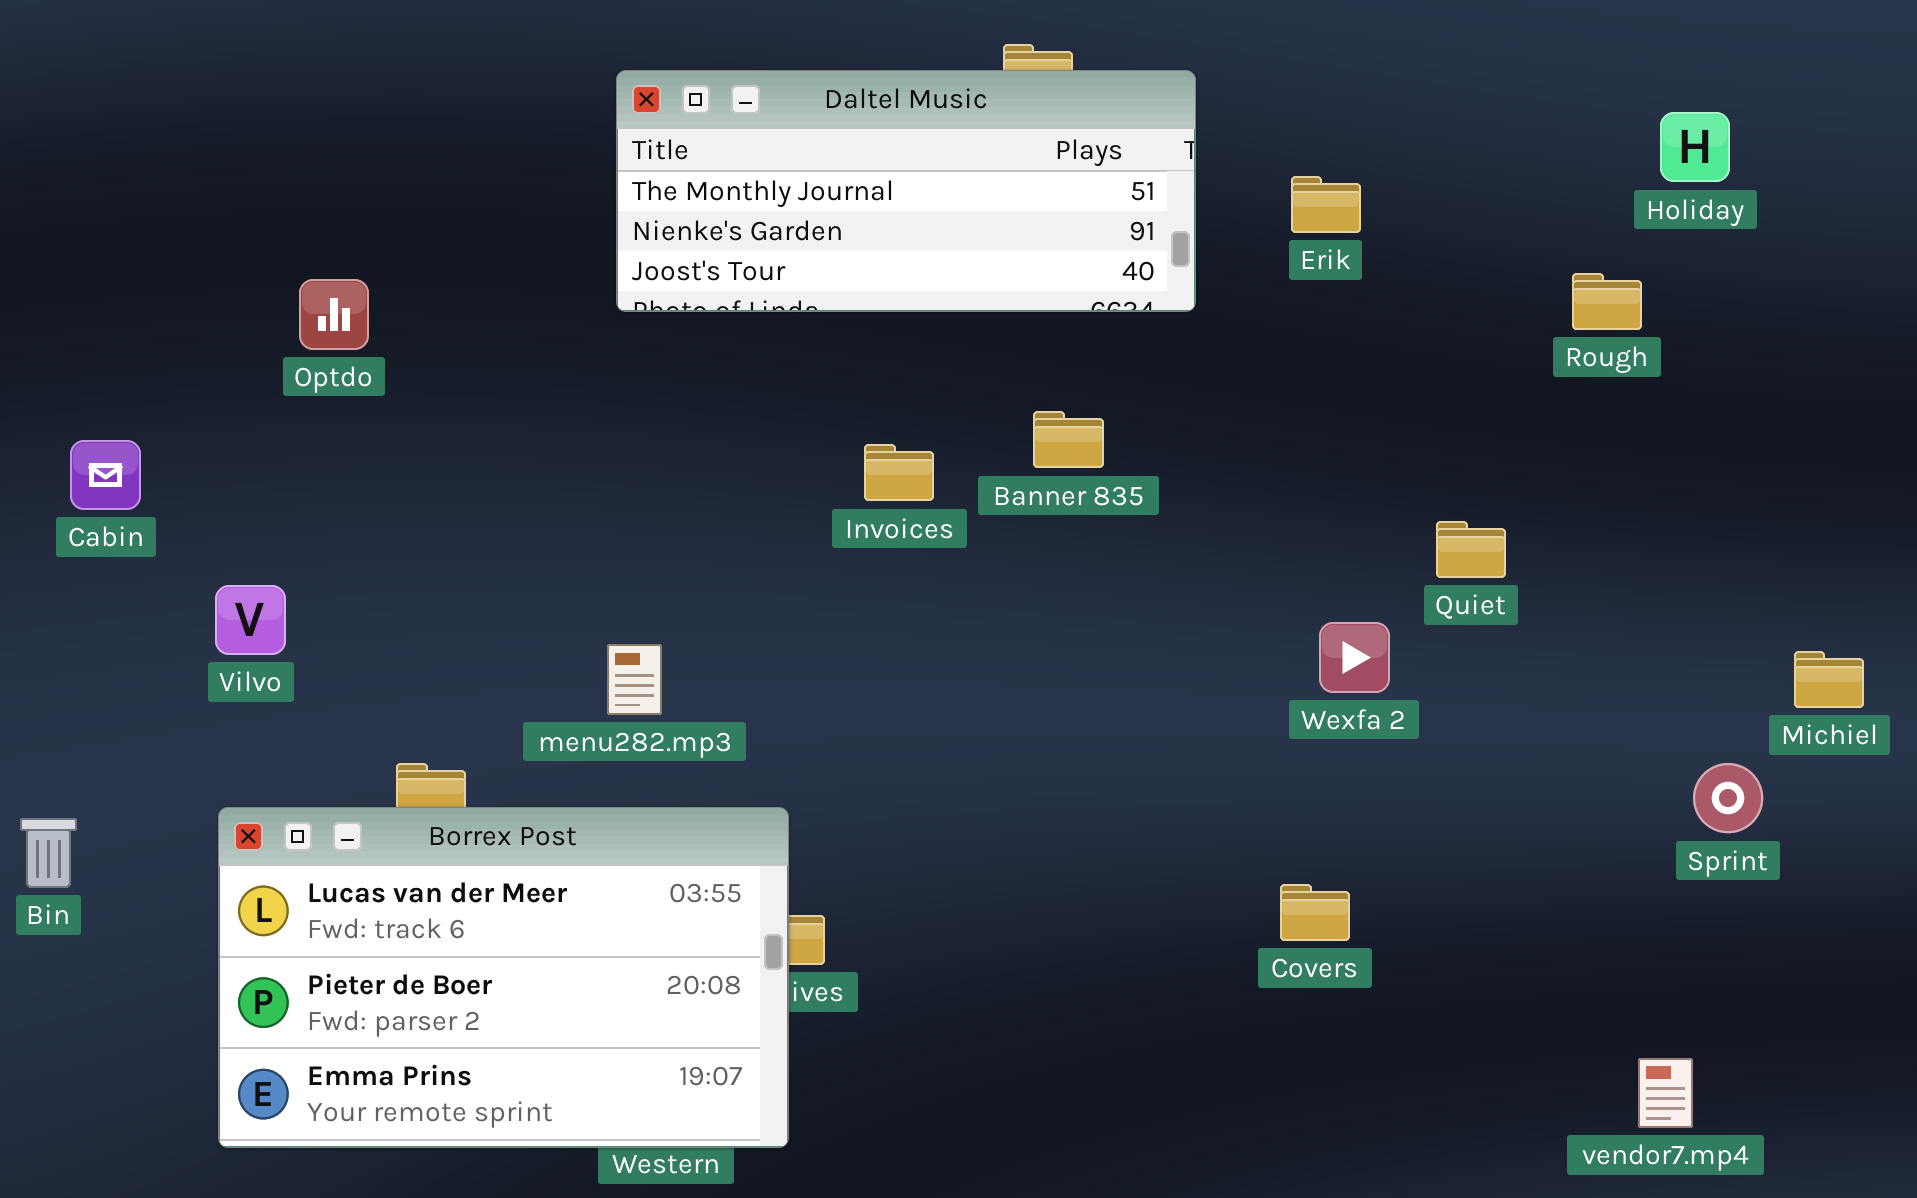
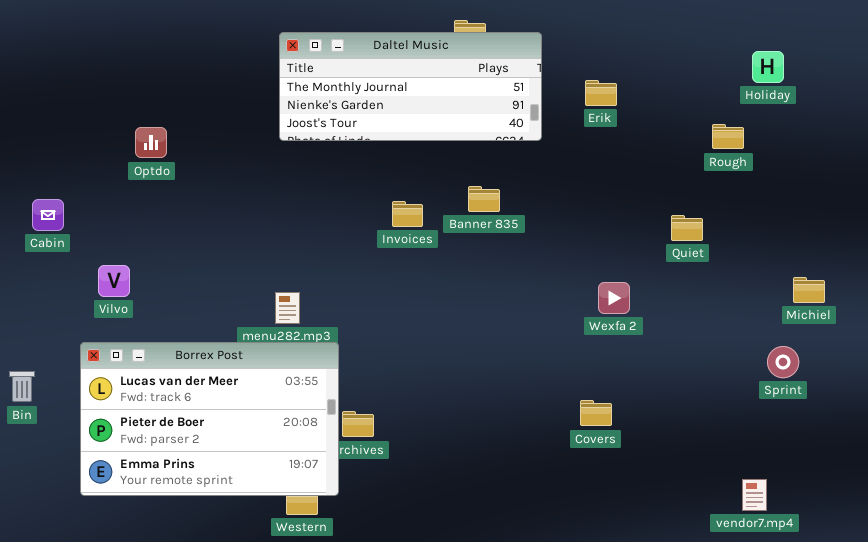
Quiet: [1436,521,1506,578] -> [671,215,703,241], moved
Michiel: [1794,651,1864,708] -> [793,277,825,303], moved
Borrex Post: [218,807,789,1148] -> [80,342,339,496], moved

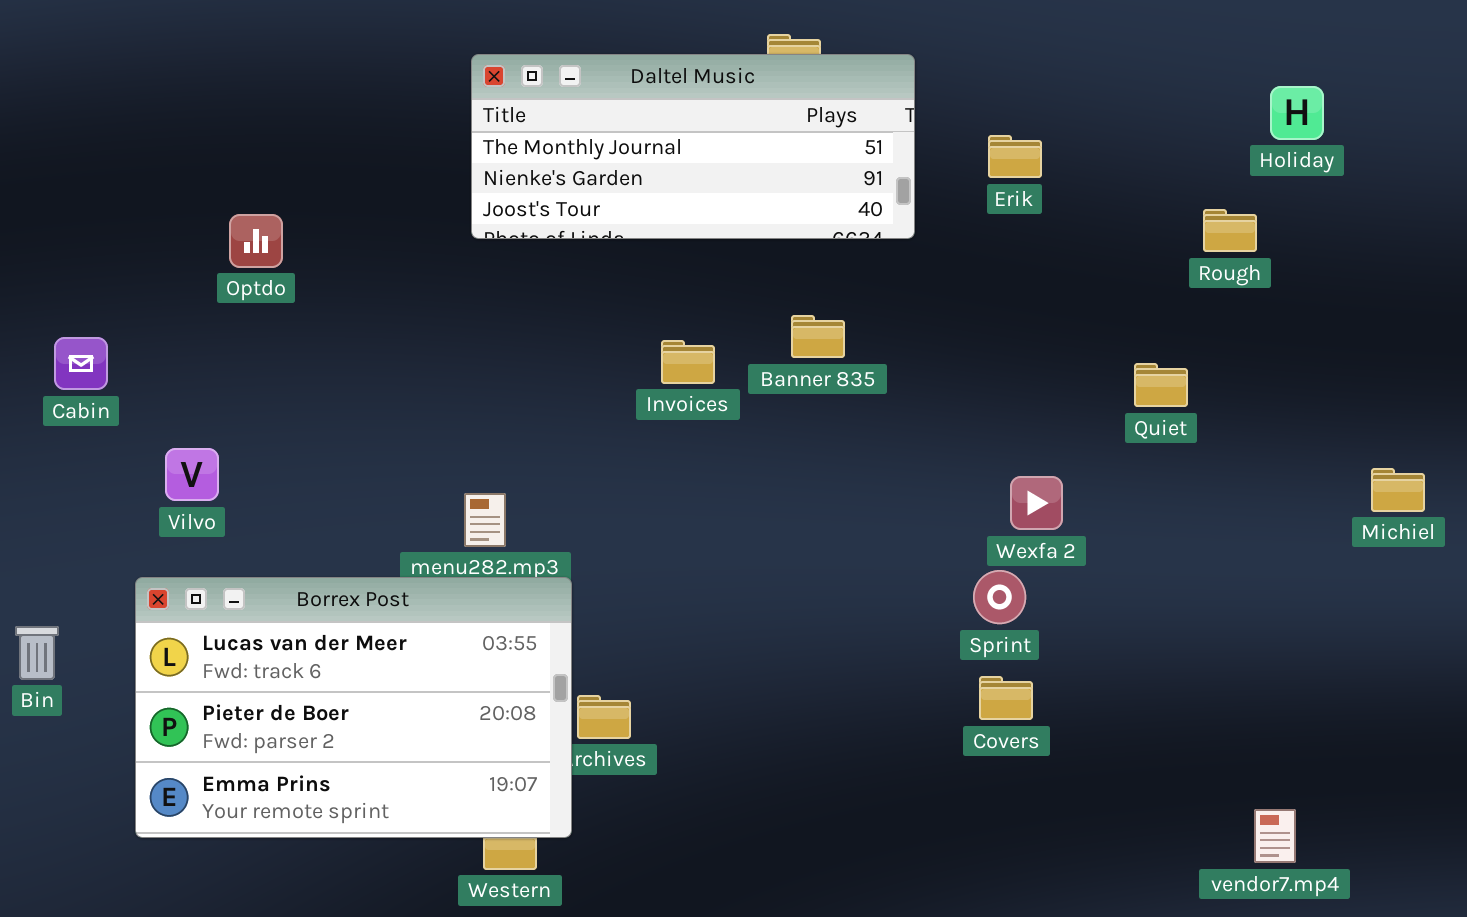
Michiel: [793,277,825,303] -> [1371,468,1425,512], moved
Sprint: [767,346,799,378] -> [973,570,1026,624], moved

